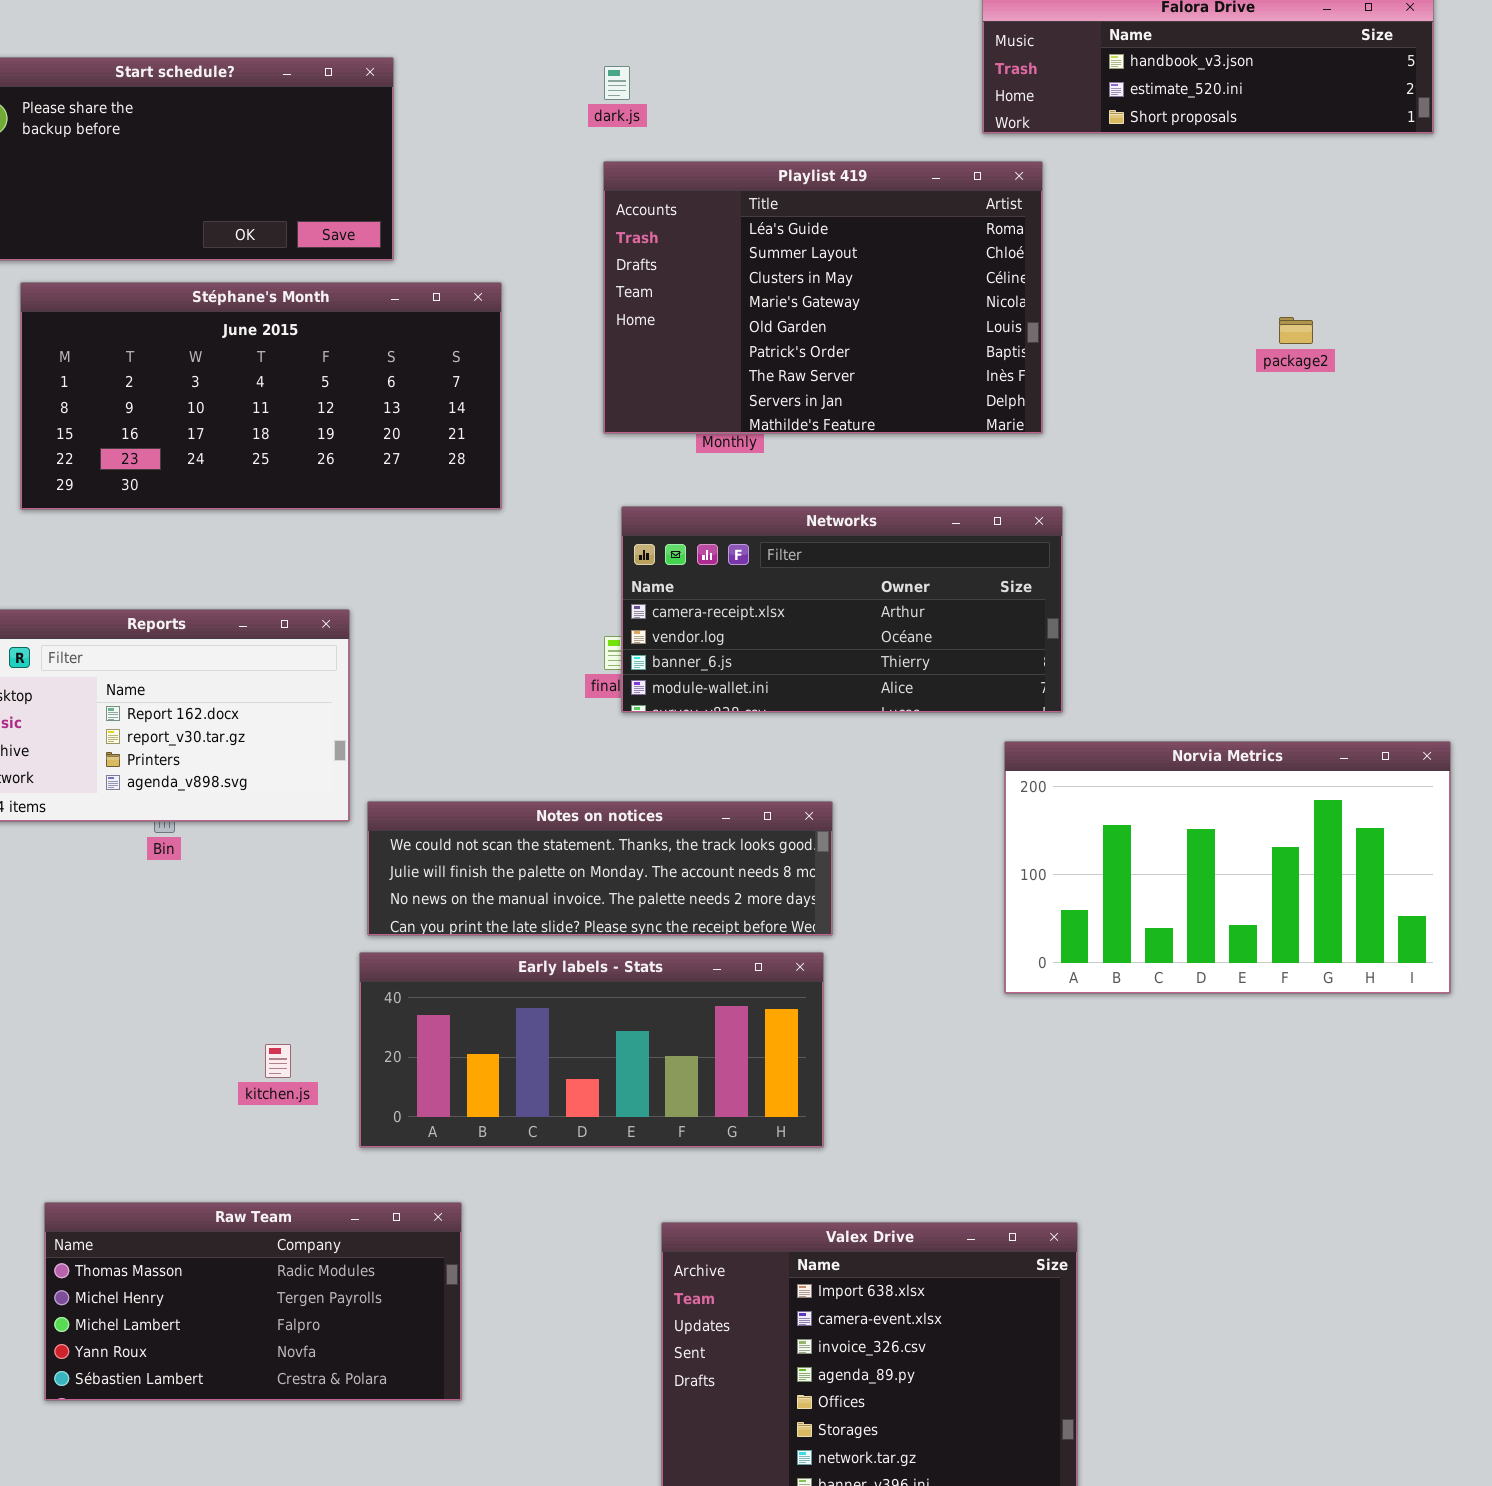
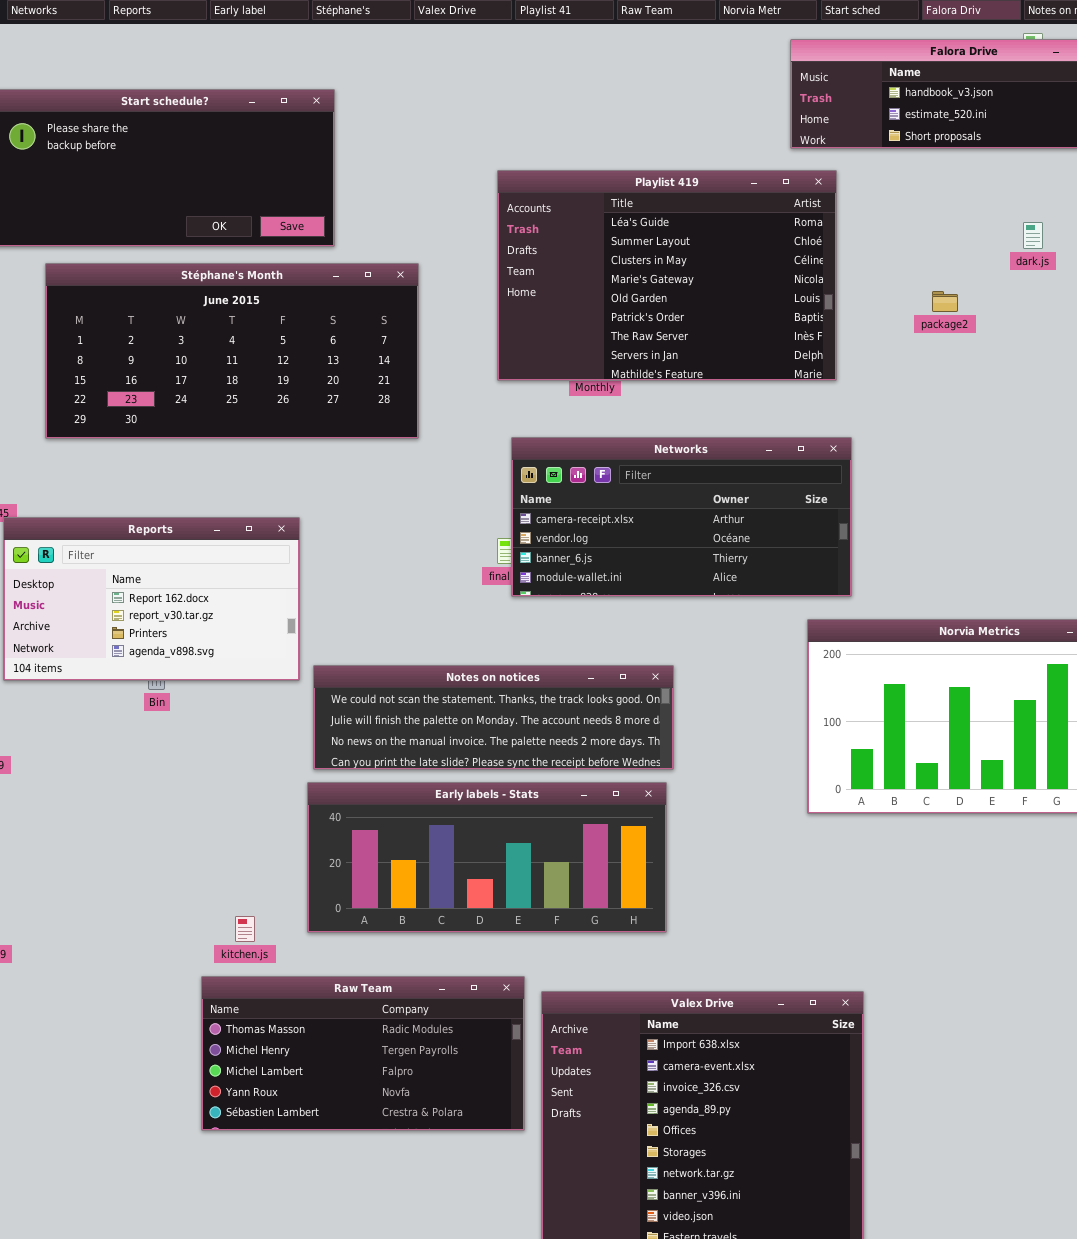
dark.js: [604,66,630,100] -> [1023,222,1043,249], moved
package2: [1279,317,1313,344] -> [932,291,958,312], moved
kitchen.js: [265,1044,291,1078] -> [235,916,255,942], moved
Raw Team: [44,1202,462,1401] -> [201,976,525,1131], moved

